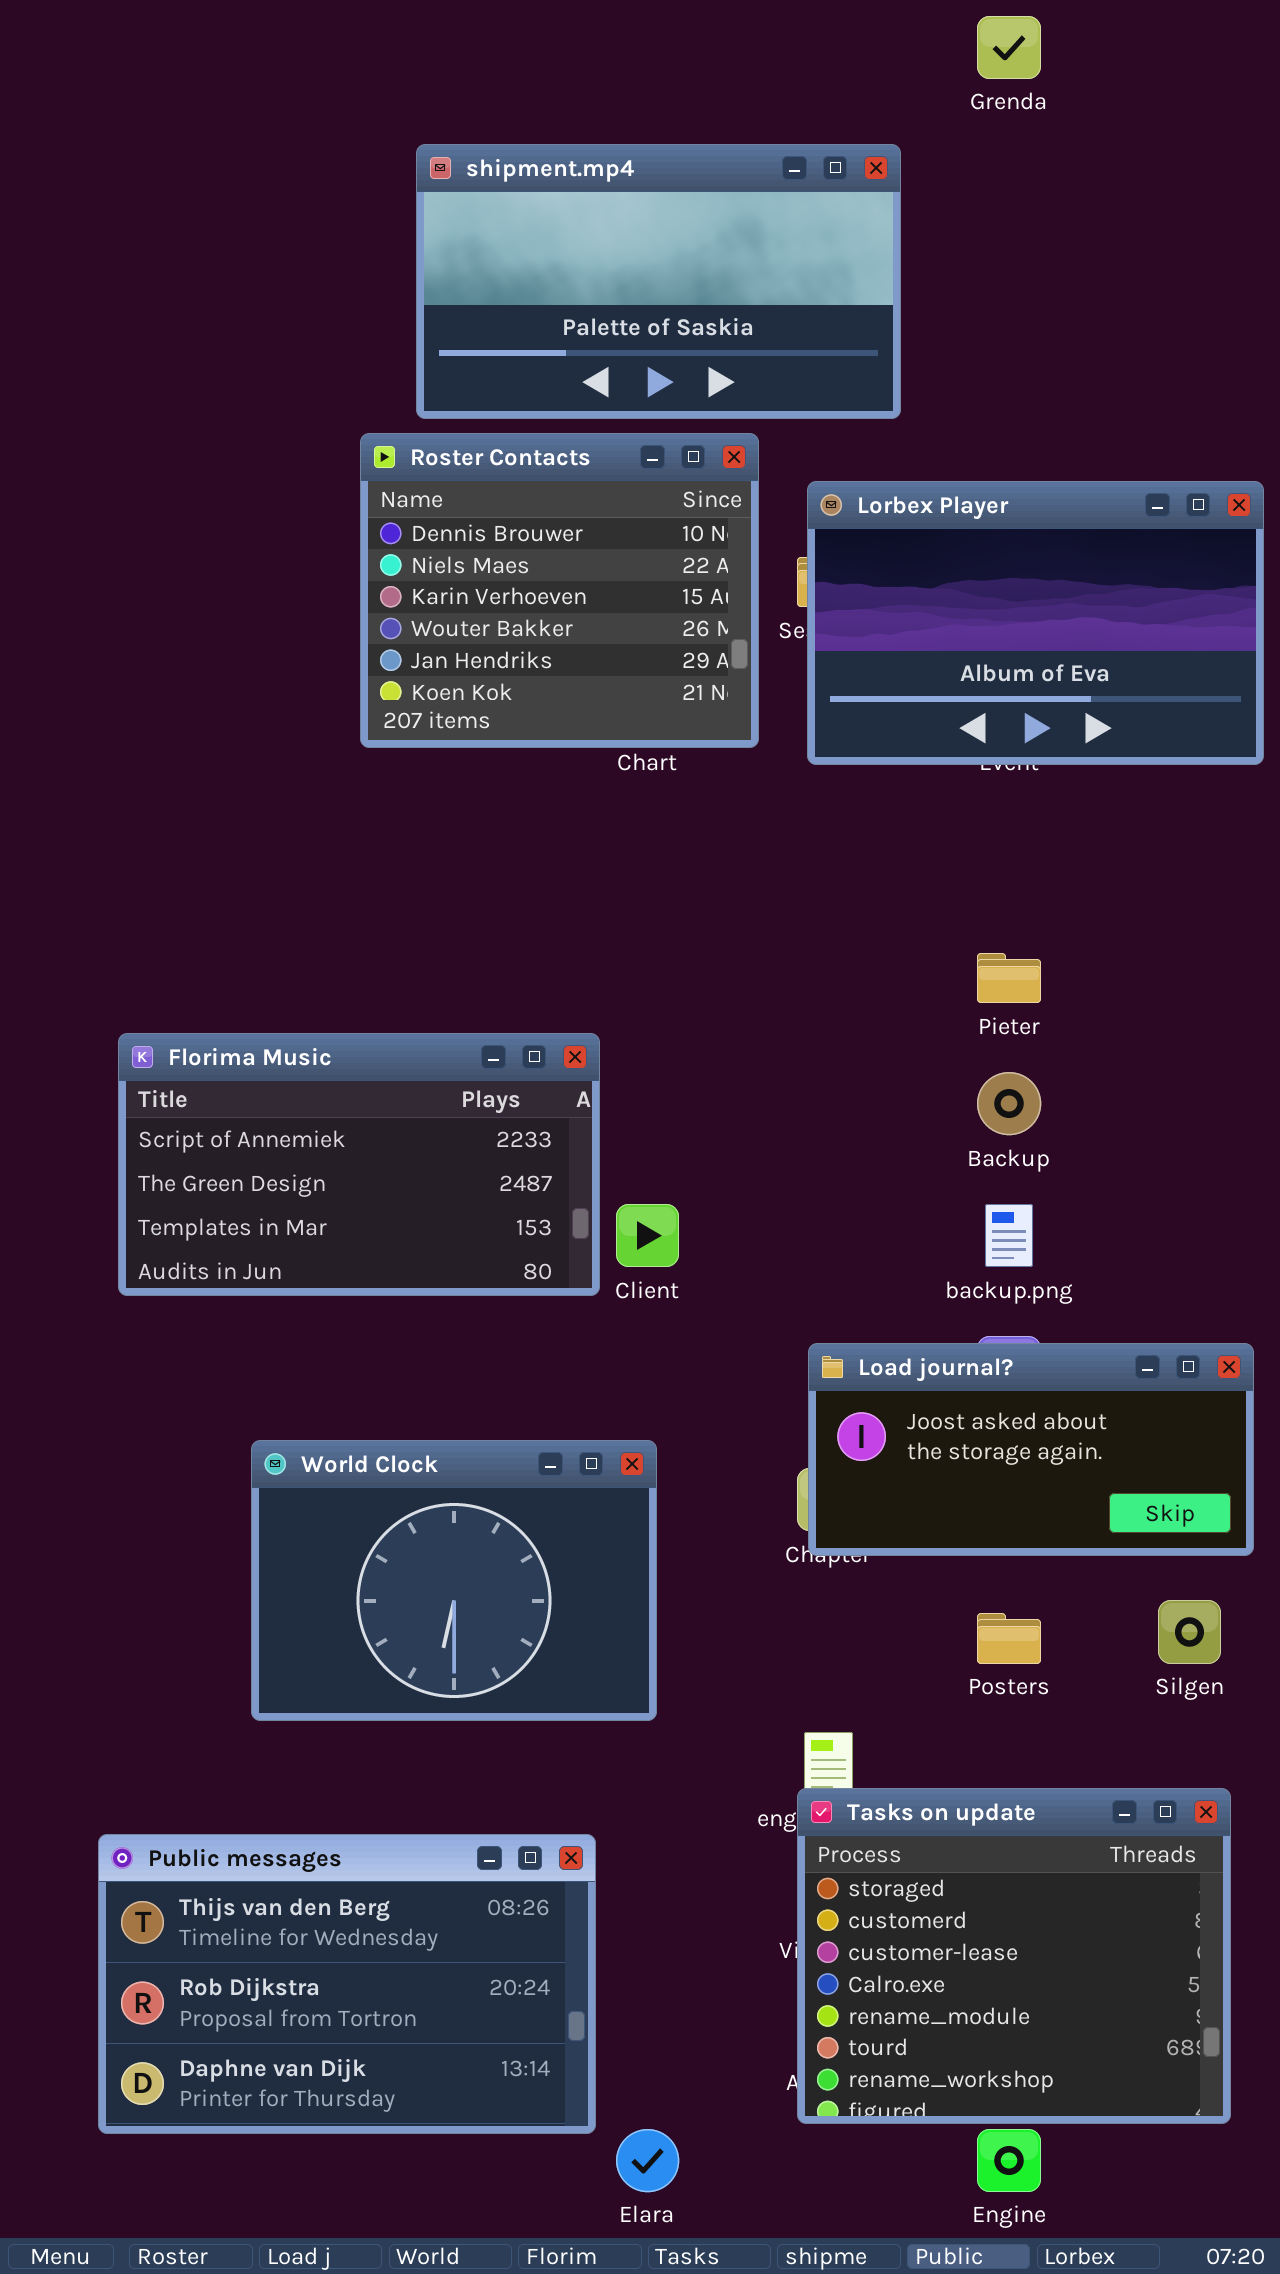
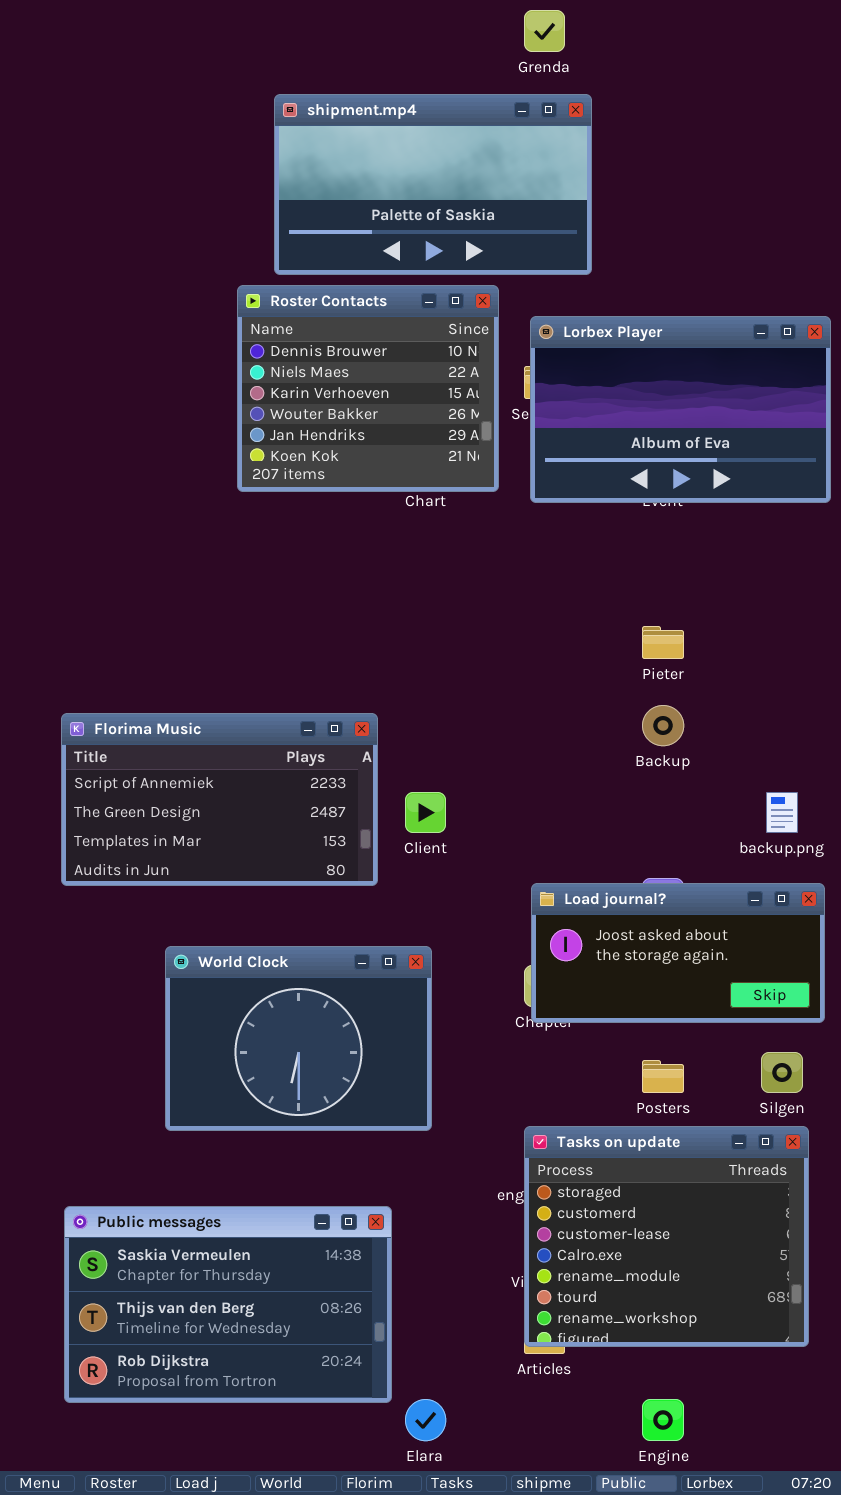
Grenda: [977,16,1041,79] -> [524,10,565,52], moved
Florima Music: [118,1033,600,1296] -> [61,713,378,886], moved
backup.png: [985,1204,1033,1267] -> [766,792,798,833], moved
Tasks on update: [797,1788,1231,2124] -> [524,1126,809,1347], moved
Public messages: [98,1834,596,2134] -> [64,1206,392,1403], scrolled up 1 row

